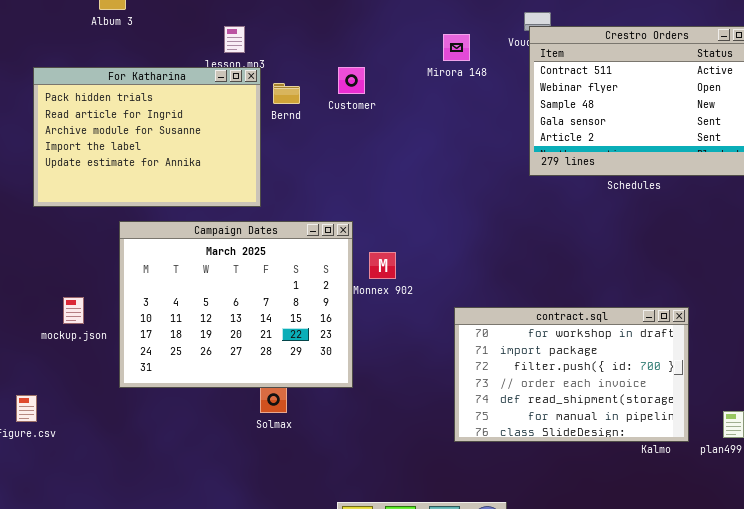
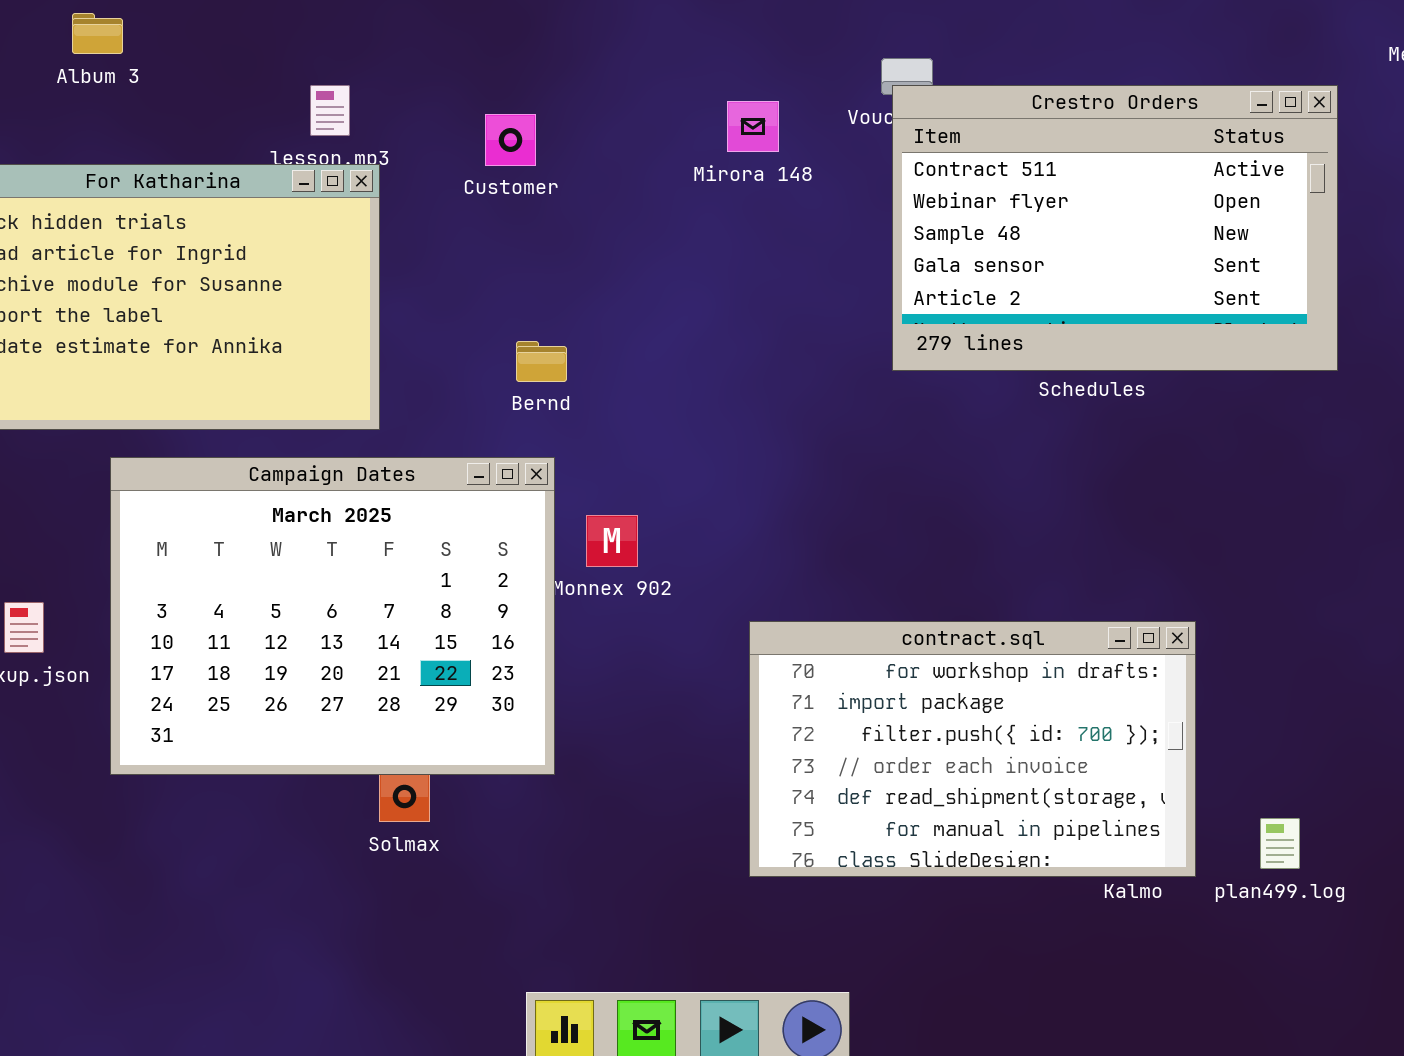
Customer: [338,67,365,94] -> [485,114,536,166], moved
Bernd: [273,83,300,104] -> [516,341,567,382], moved

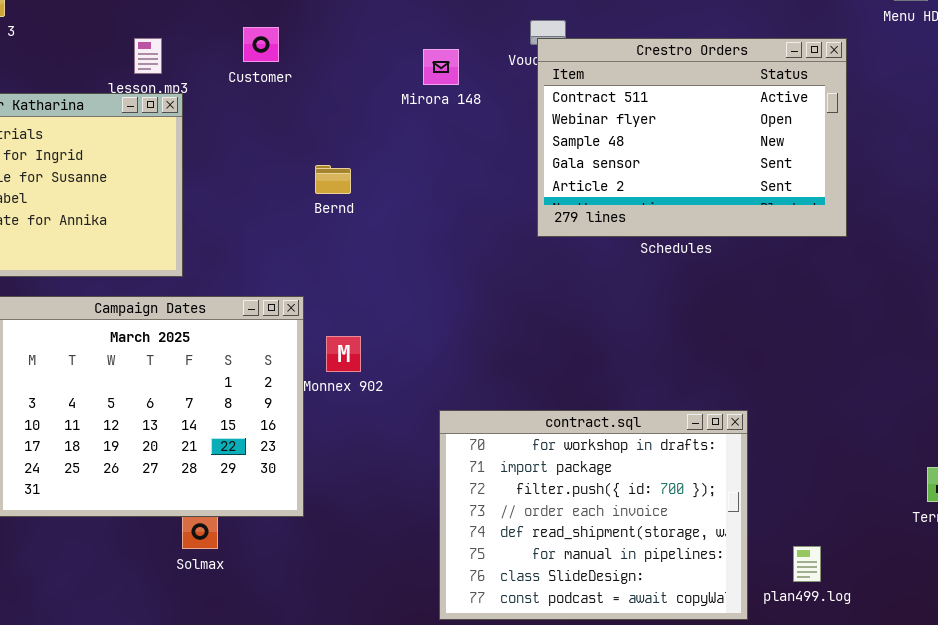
Customer: [485,114,536,166] -> [243,27,279,62], moved
Bernd: [516,341,567,382] -> [315,165,351,194], moved
contract.sql: [749,621,1196,877] -> [439,410,748,620], resized

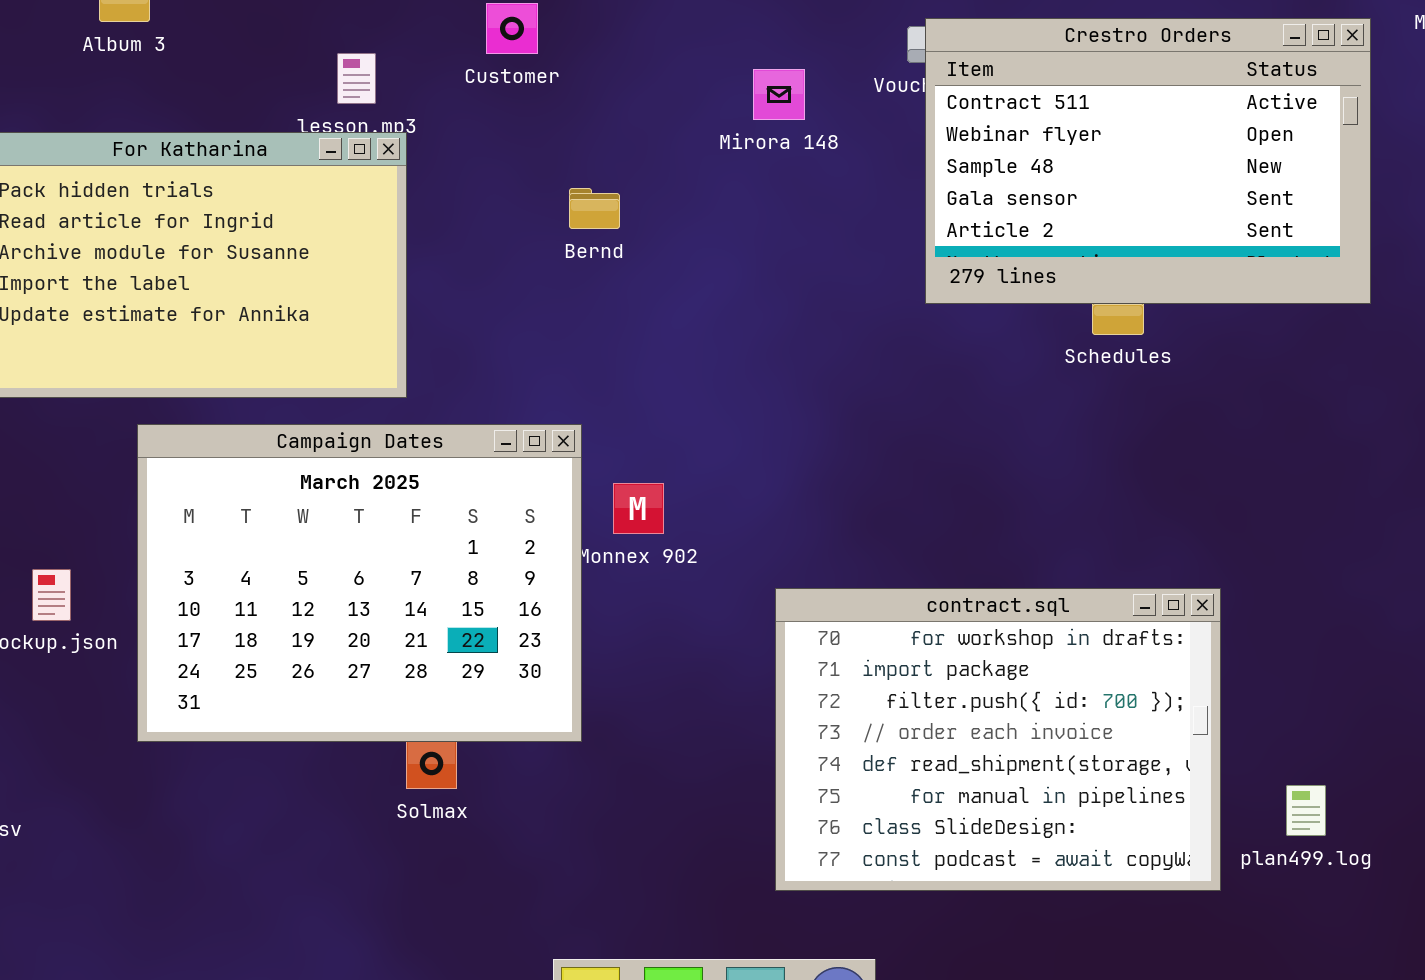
Customer: [243,27,279,62] -> [486,3,538,54], moved
Crestro Orders: [537,38,847,237] -> [925,18,1371,304], moved
Bernd: [315,165,351,194] -> [569,188,620,229], moved

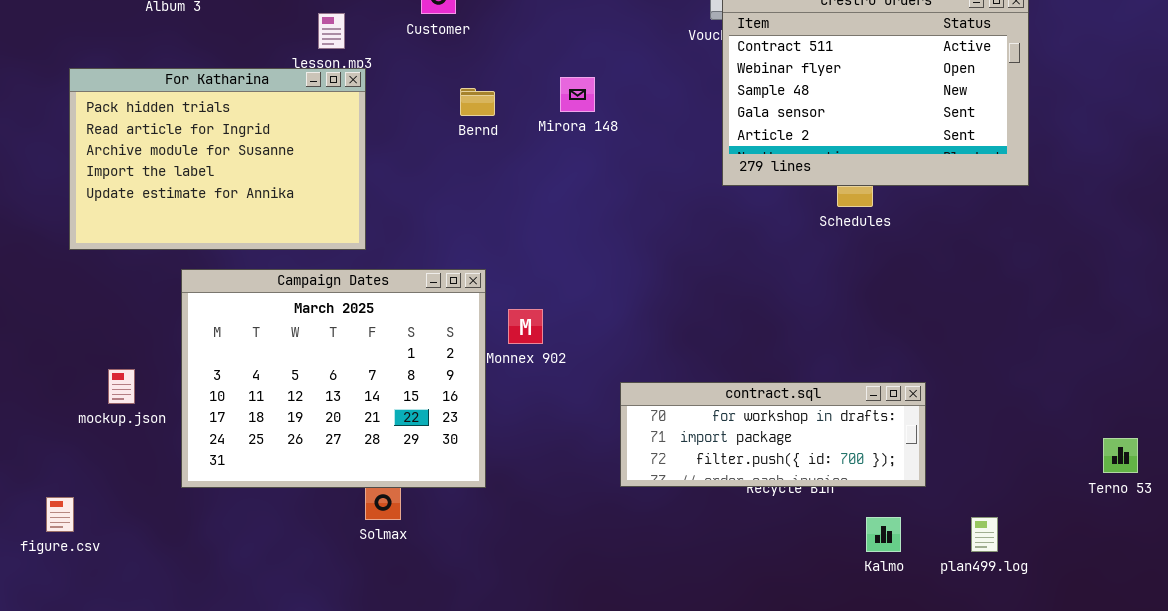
Mirora 148: [753,69,805,120] -> [560,77,595,112], moved
Bernd: [569,188,620,229] -> [460,88,495,116], moved
contract.sql: [775,588,1221,891] -> [620,382,926,487], resized

